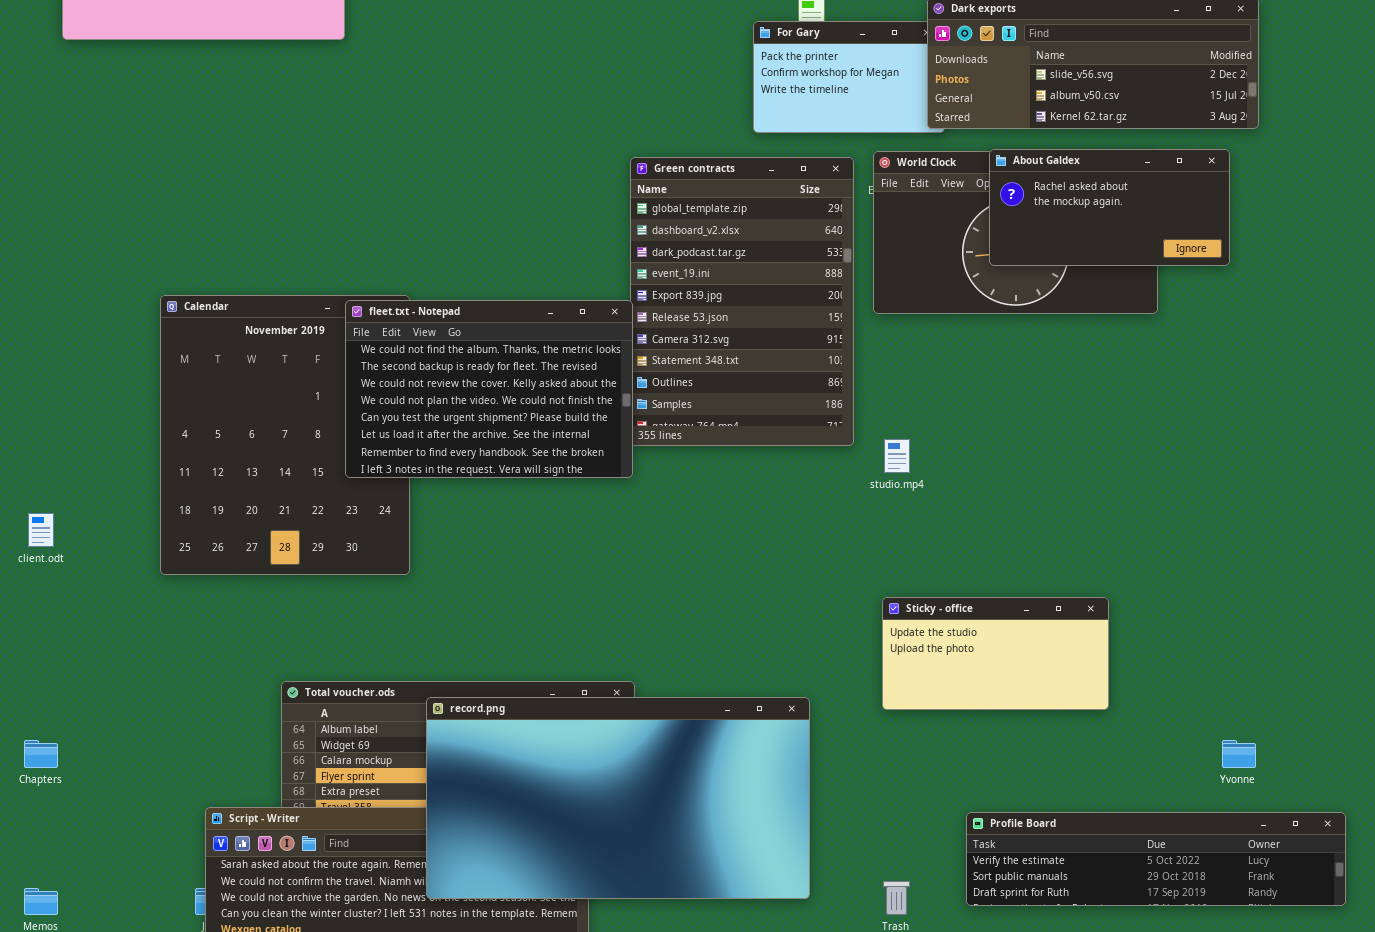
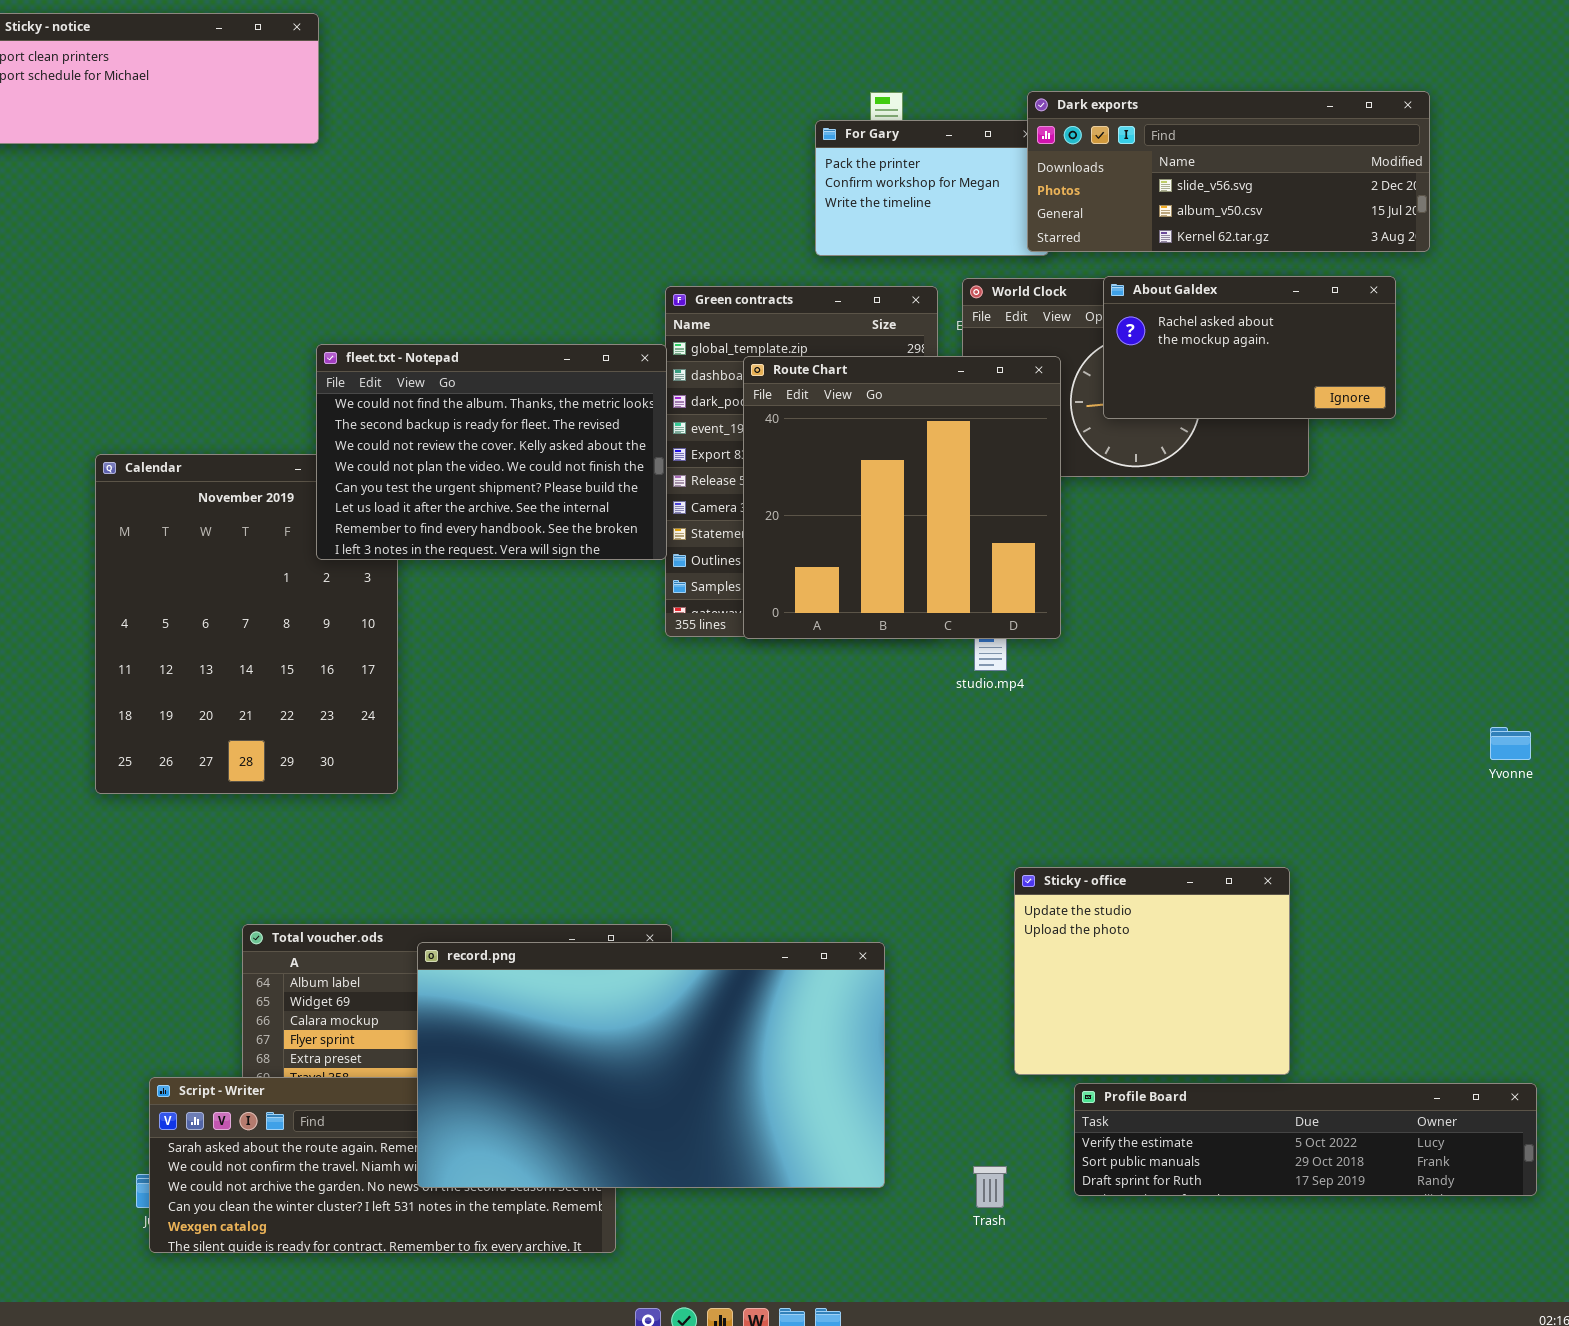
Route Chart: none -> [743,356,1061,639], opened
fleet.txt - Notepad: [345,300,633,478] -> [316,344,667,560], moved
Sticky - office: [882,597,1109,710] -> [1014,867,1290,1075], moved, resized
Yvonne: [1222,740,1256,768] -> [1490,727,1531,760], moved

